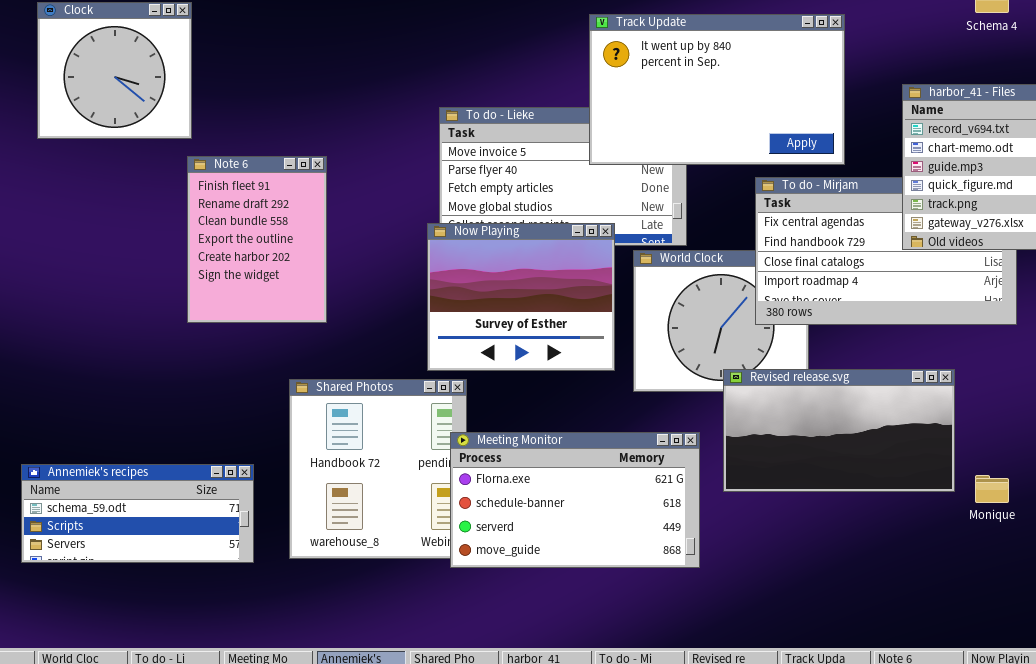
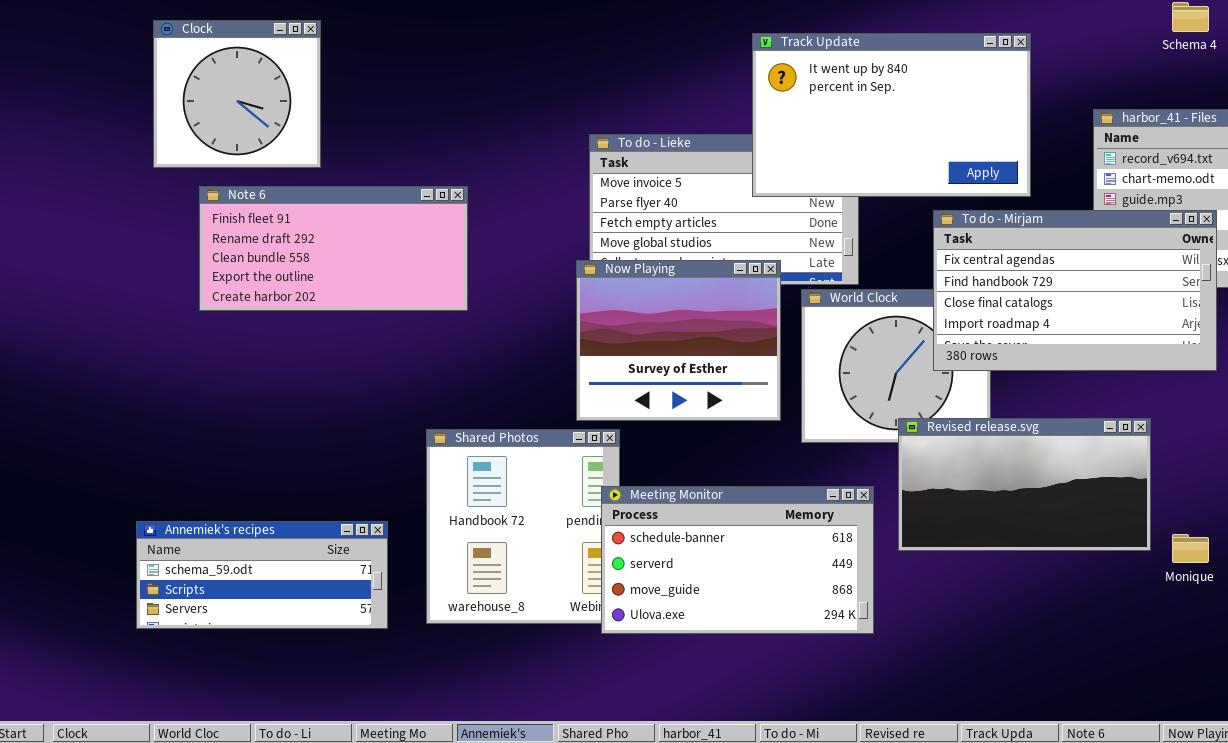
Note 6: [187,156,327,323] -> [199,186,468,311], resized
To do - Mirjam: [755,177,1017,325] -> [933,210,1217,371], raised
Meeting Monitor: [450,432,700,568] -> [601,486,874,634], scrolled down 1 row

